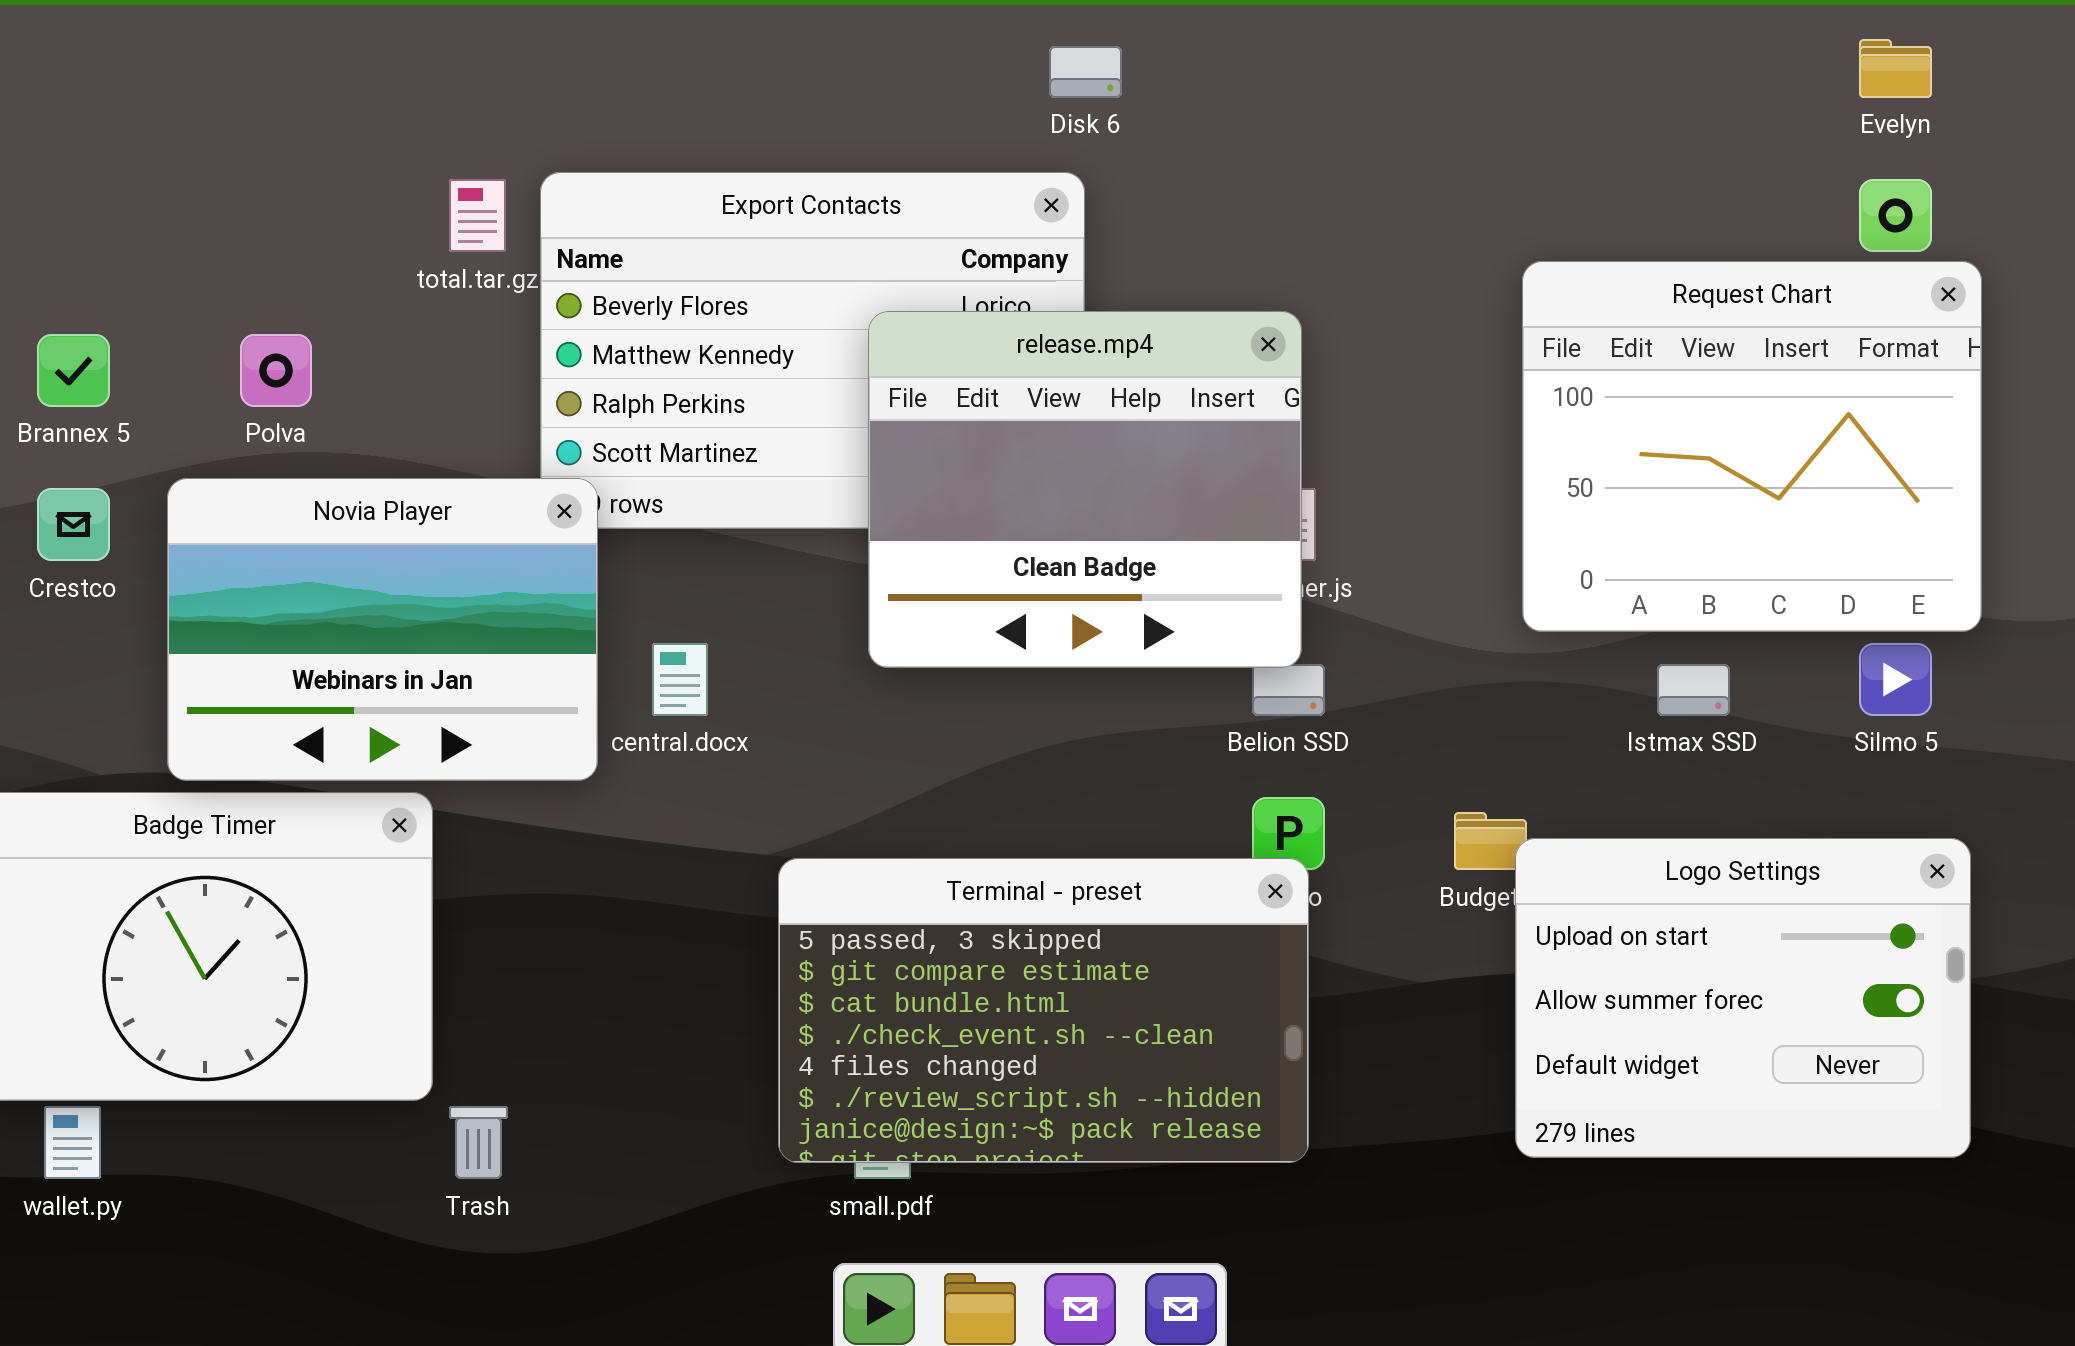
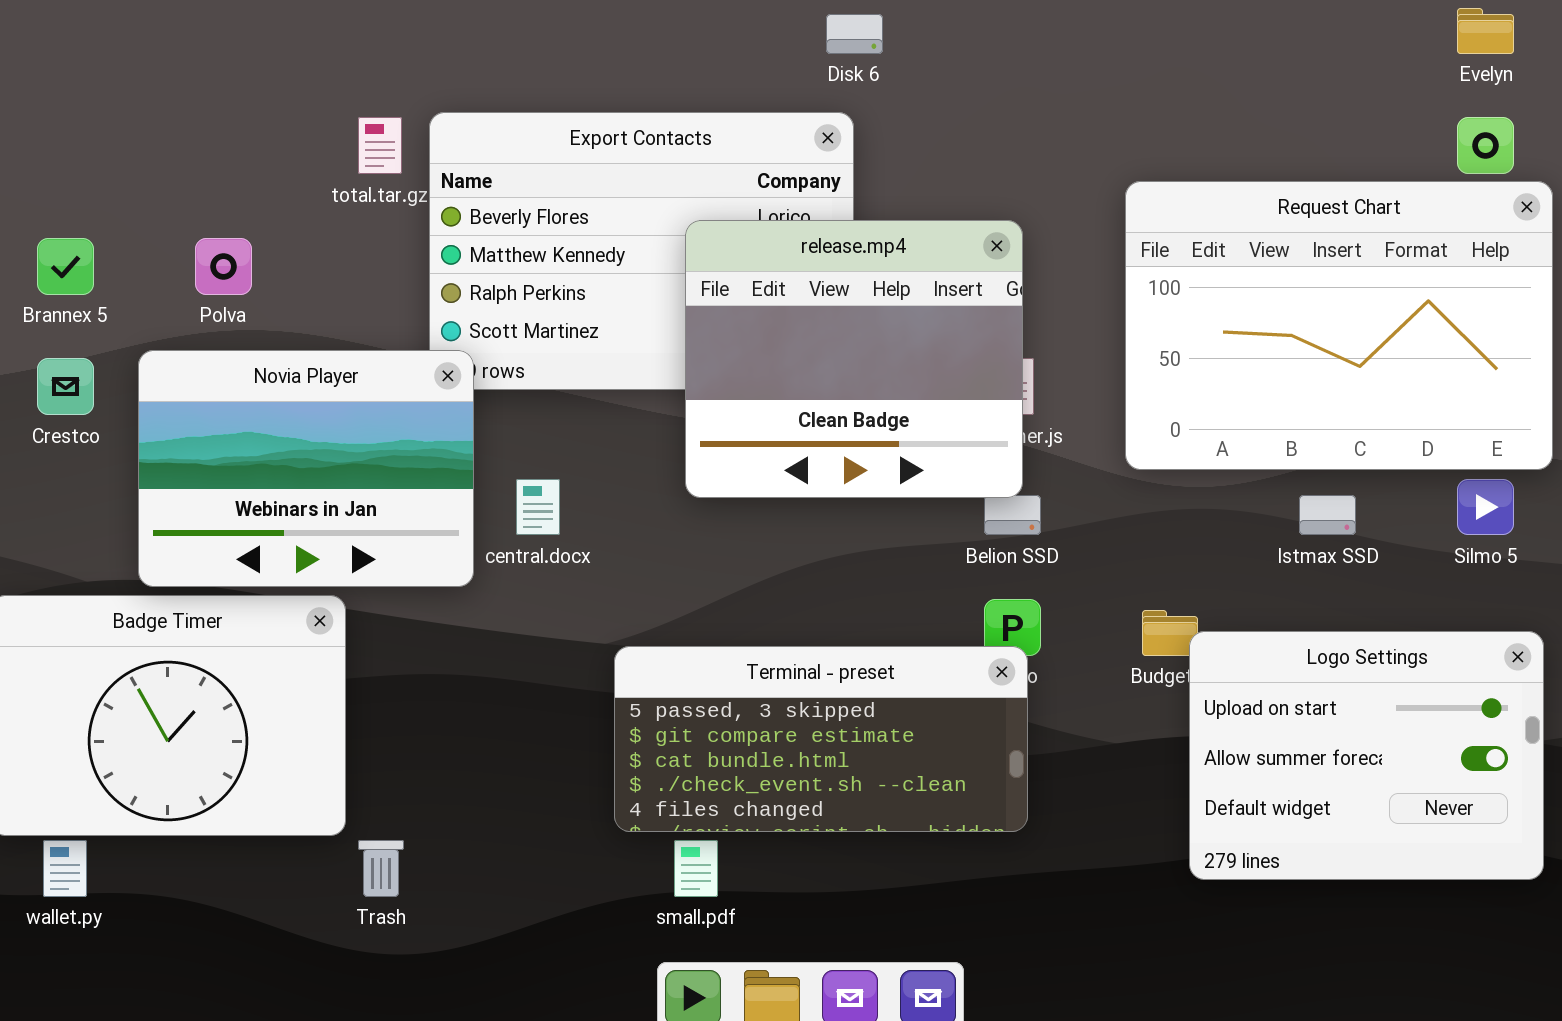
Request Chart: [1522,261,1982,632] -> [1125,181,1553,470], resized
Terminal - preset: [778,858,1309,1163] -> [614,646,1028,832], resized

